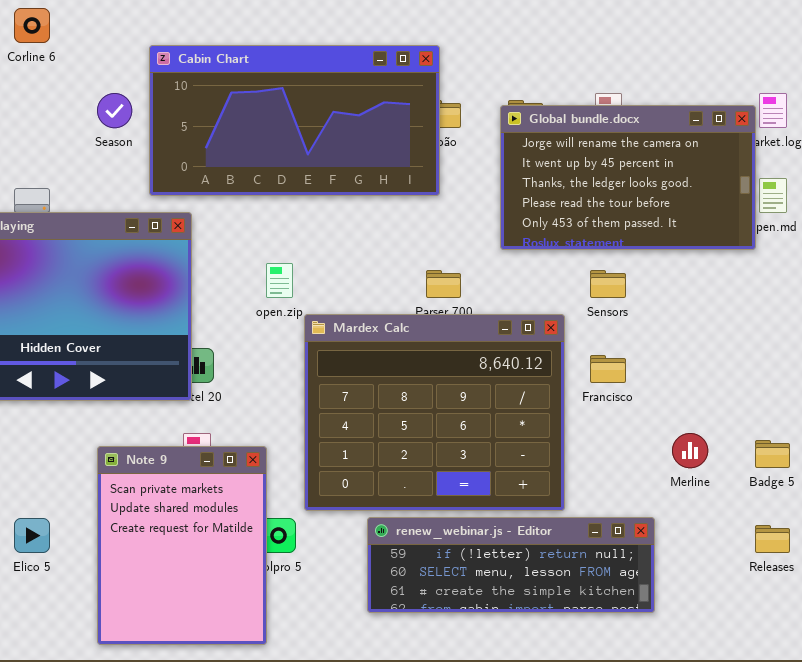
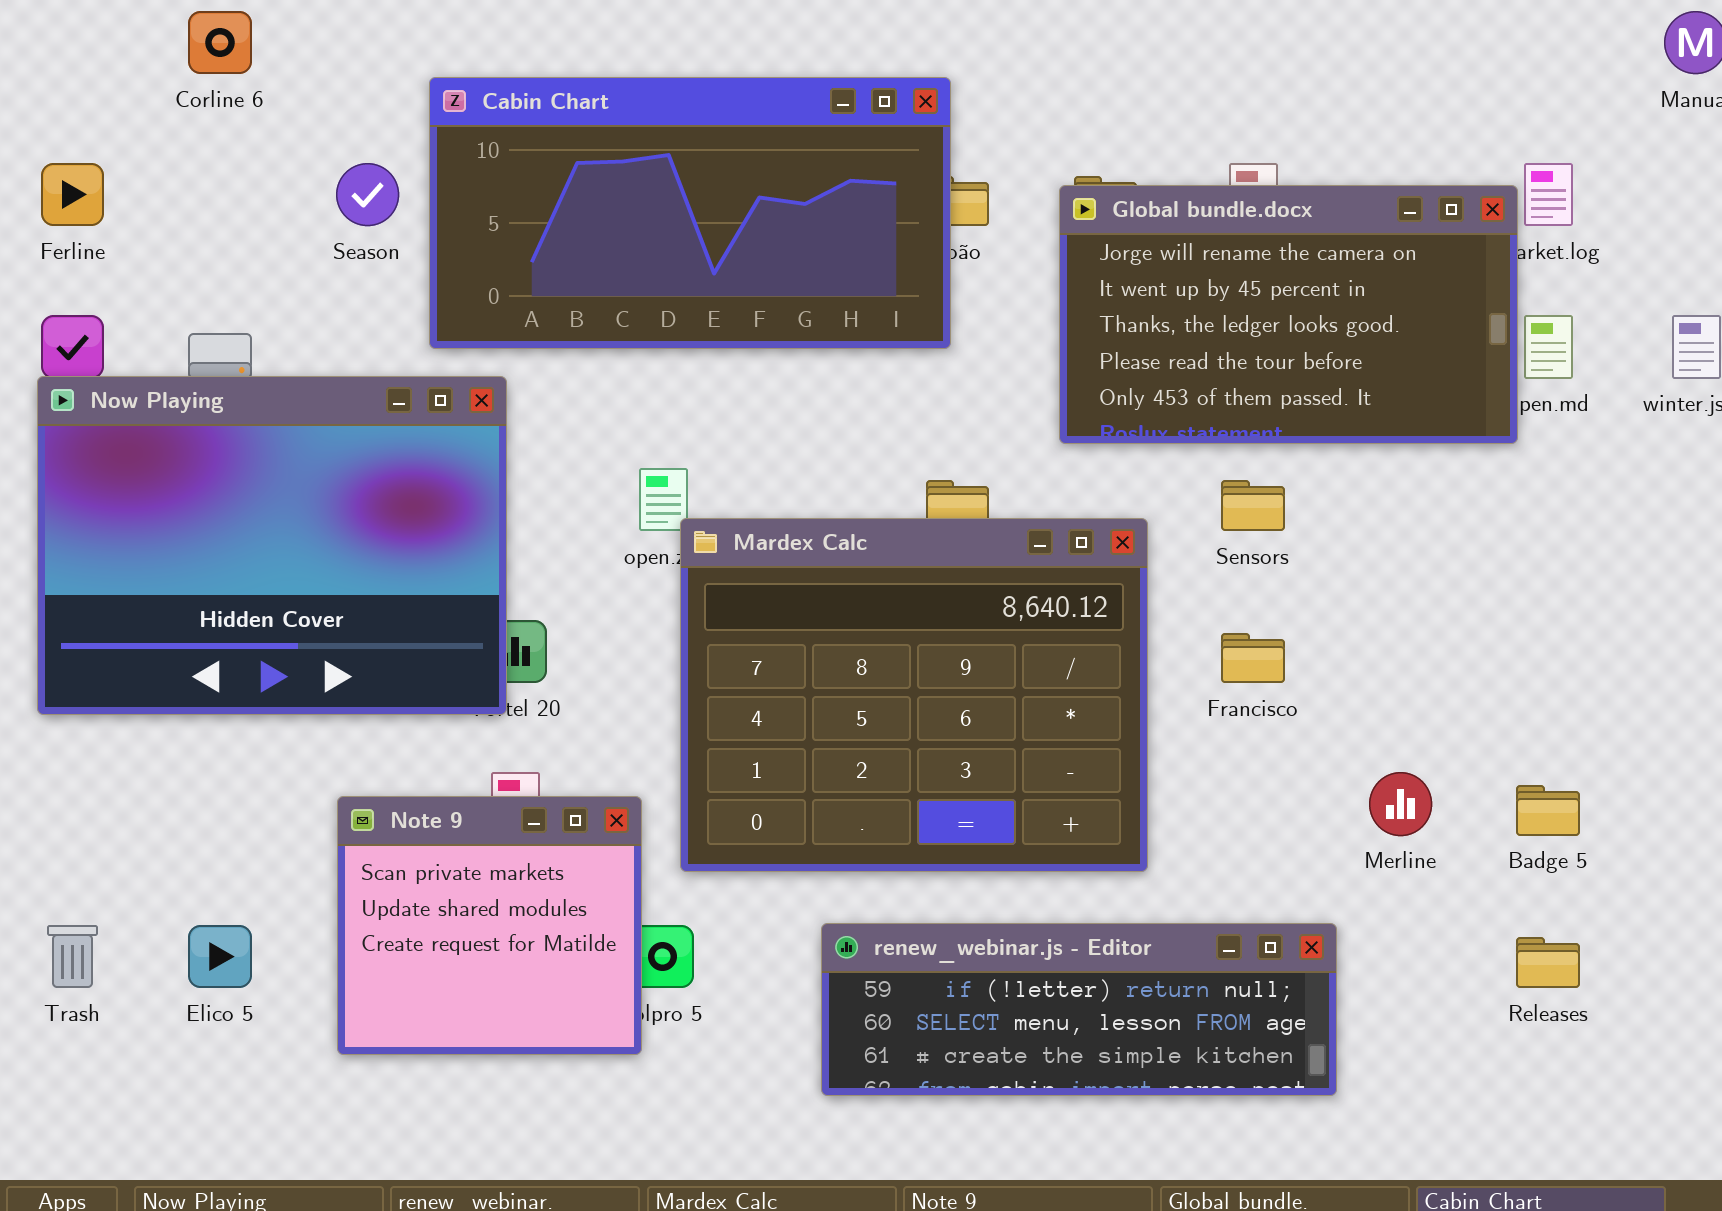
Mardex Calc: [304,314,565,511] -> [680,518,1148,872], moved
Note 9: [97,446,267,645] -> [337,796,642,1055], resized

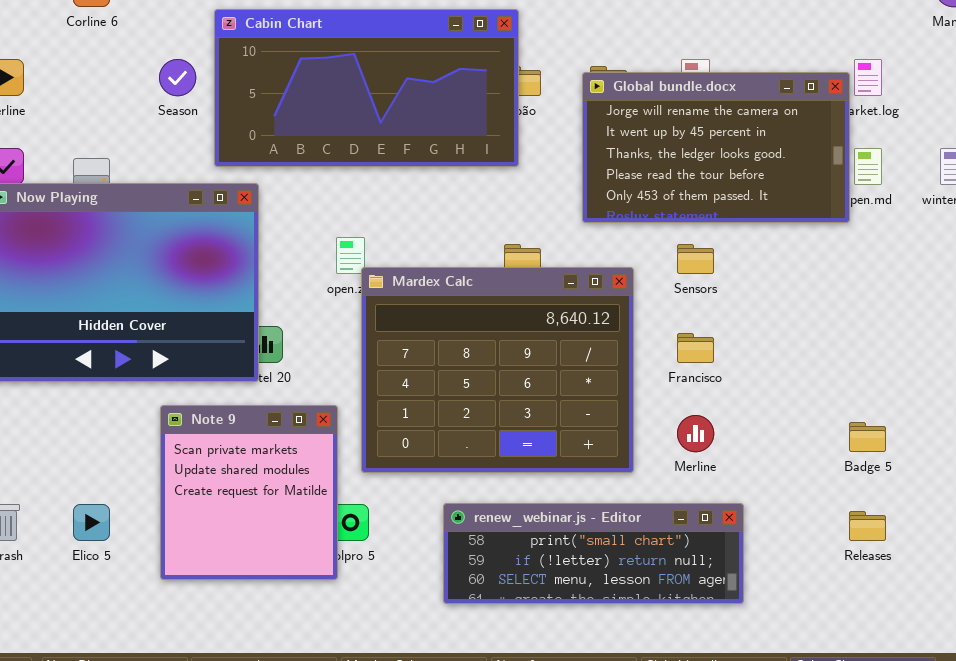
Merline: [1369,772,1432,836] -> [677,415,714,452], moved
Note 9: [337,796,642,1055] -> [160,405,338,580], resized
renew_webinar.js - Editor: [821,923,1337,1096] -> [443,503,744,604], scrolled up 1 row

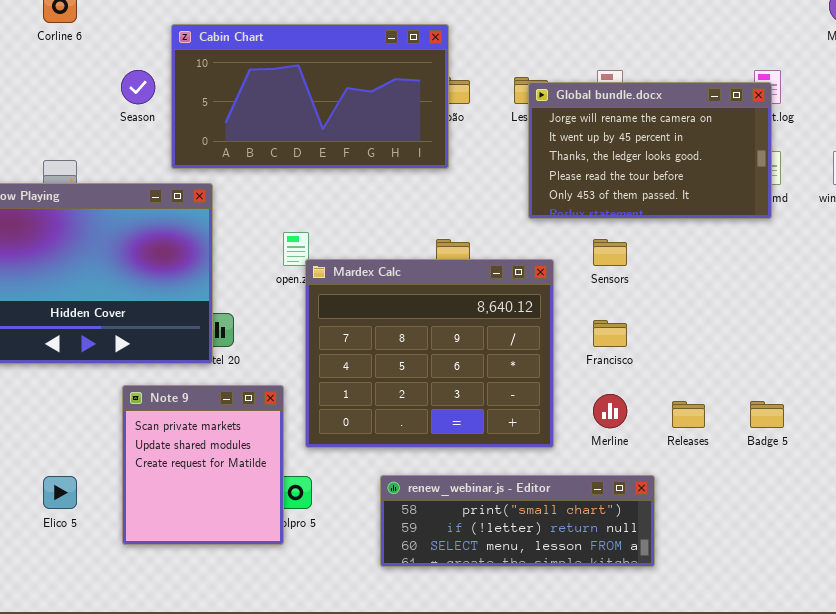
Global bundle.docx: [582,72,850,223] -> [528,82,772,219], moved
Releases: [849,511,886,541] -> [672,401,705,428], moved

